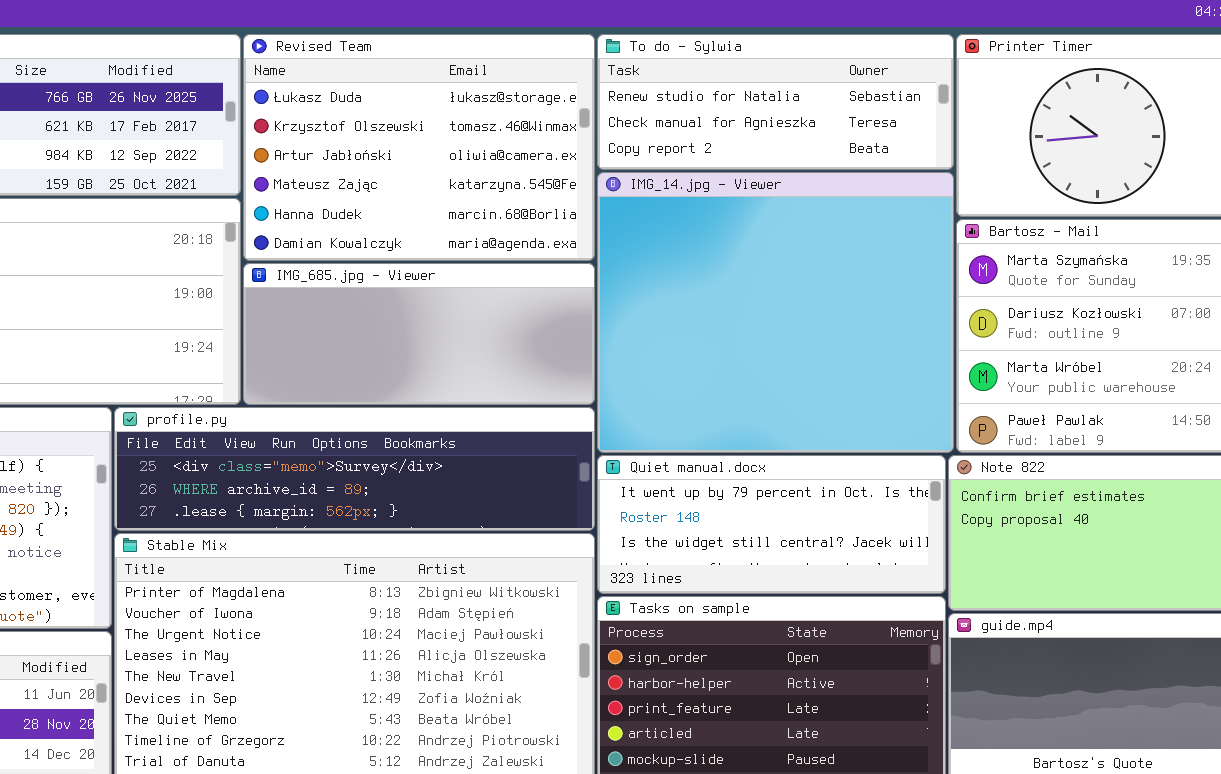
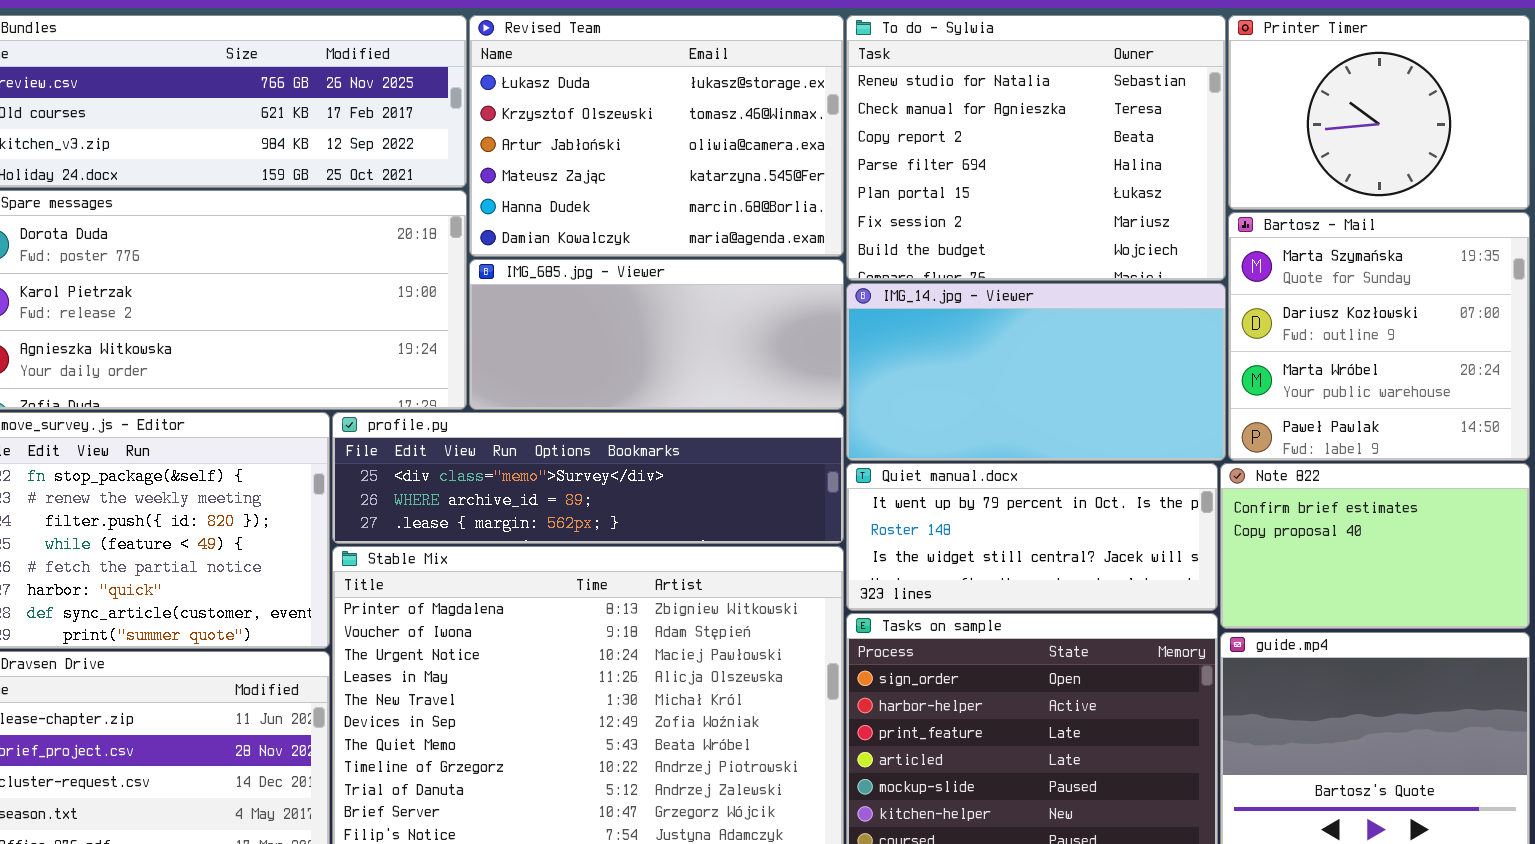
To do - Sylwia: [597,34,954,170] -> [846,15,1226,281], resized
IMG_14.jpg - Viewer: [597,172,954,453] -> [846,283,1226,461], resized

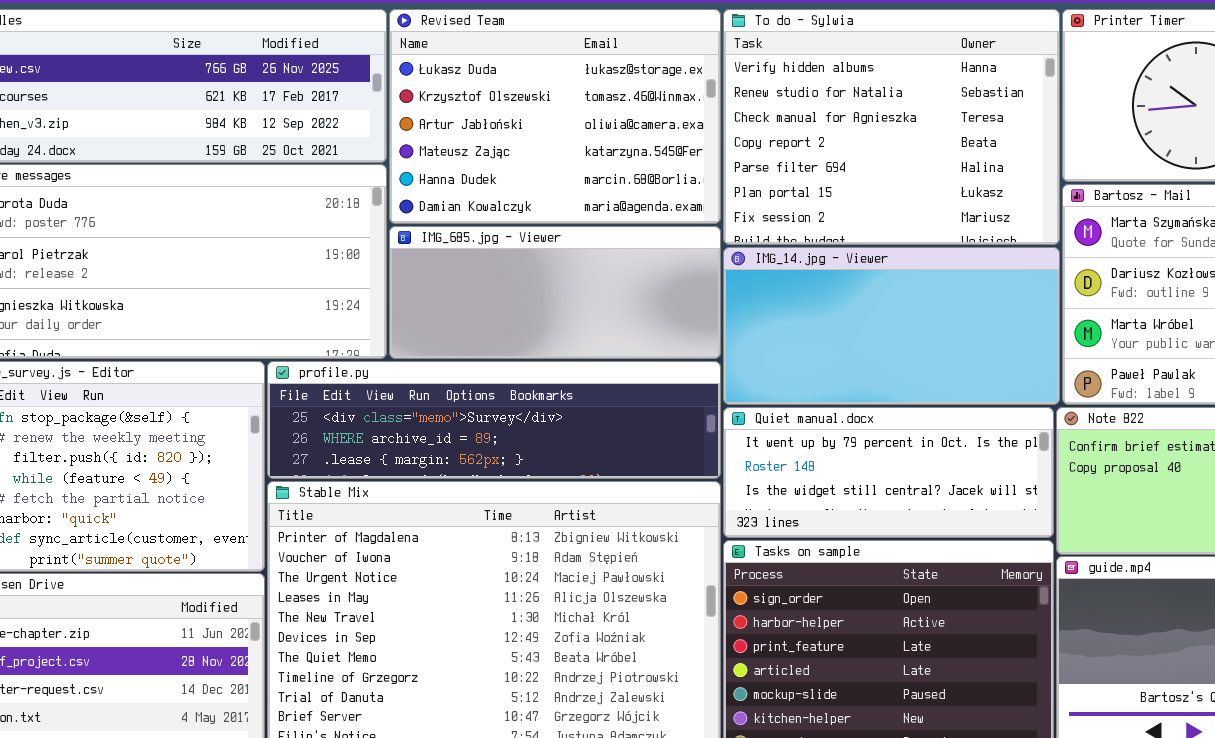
To do - Sylwia: [846,15,1226,281] -> [723,9,1060,245], scrolled up 1 row

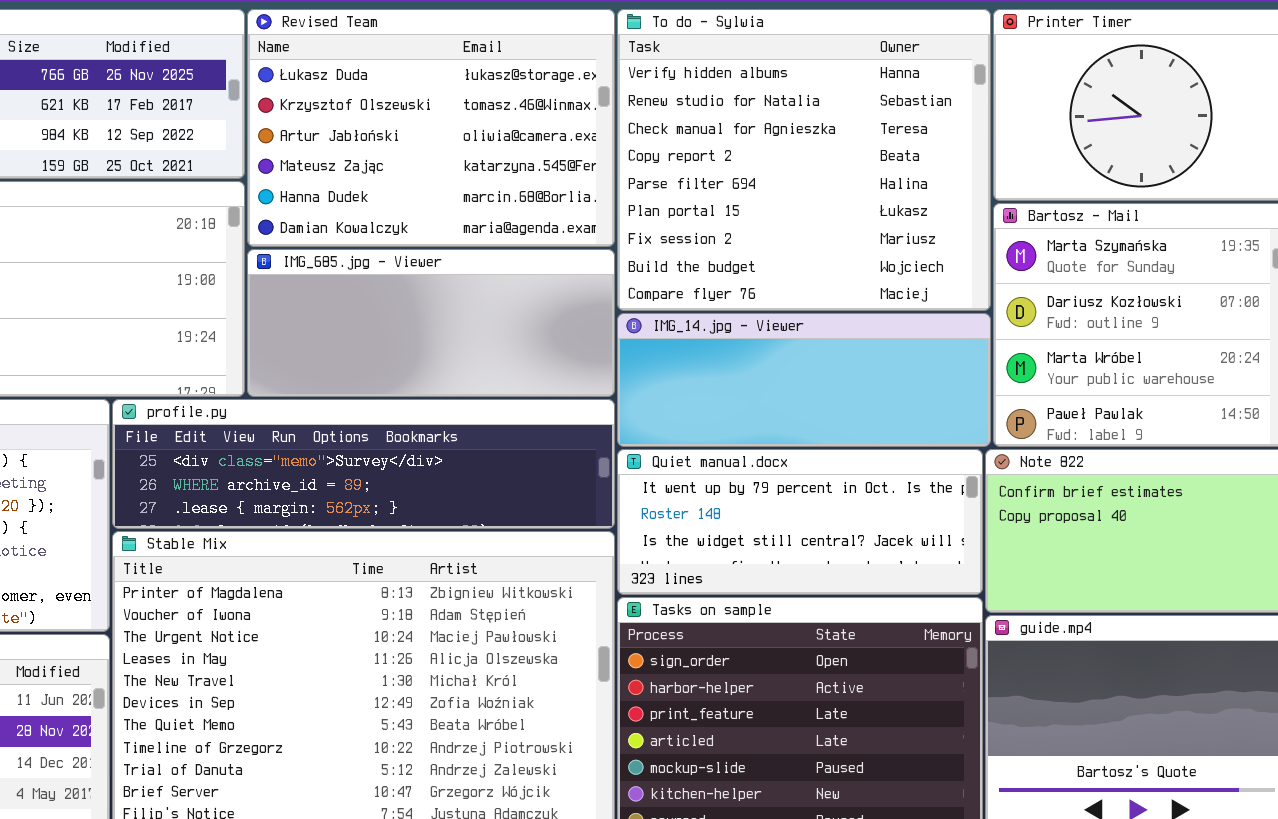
To do - Sylwia: [723,9,1060,245] -> [617,9,991,311], resized
IMG_14.jpg - Viewer: [723,247,1060,405] -> [617,313,991,447], resized

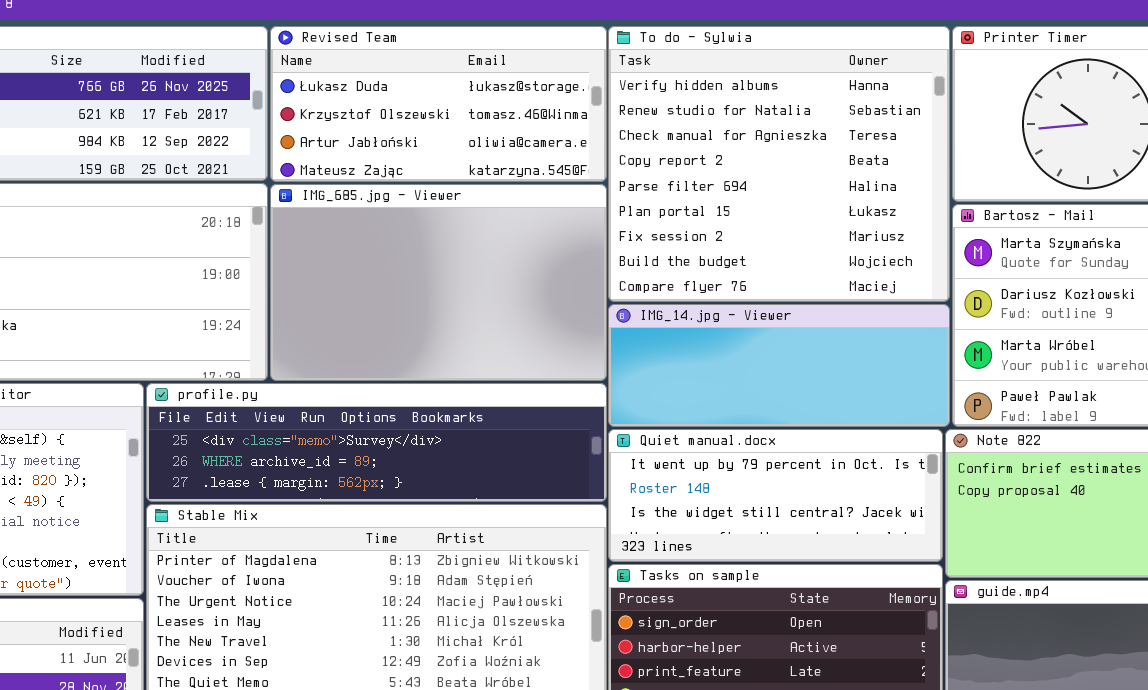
Revised Team: [247,9,615,247] -> [270,26,607,182], resized
IMG_685.jpg - Viewer: [247,249,615,397] -> [270,184,607,381], resized

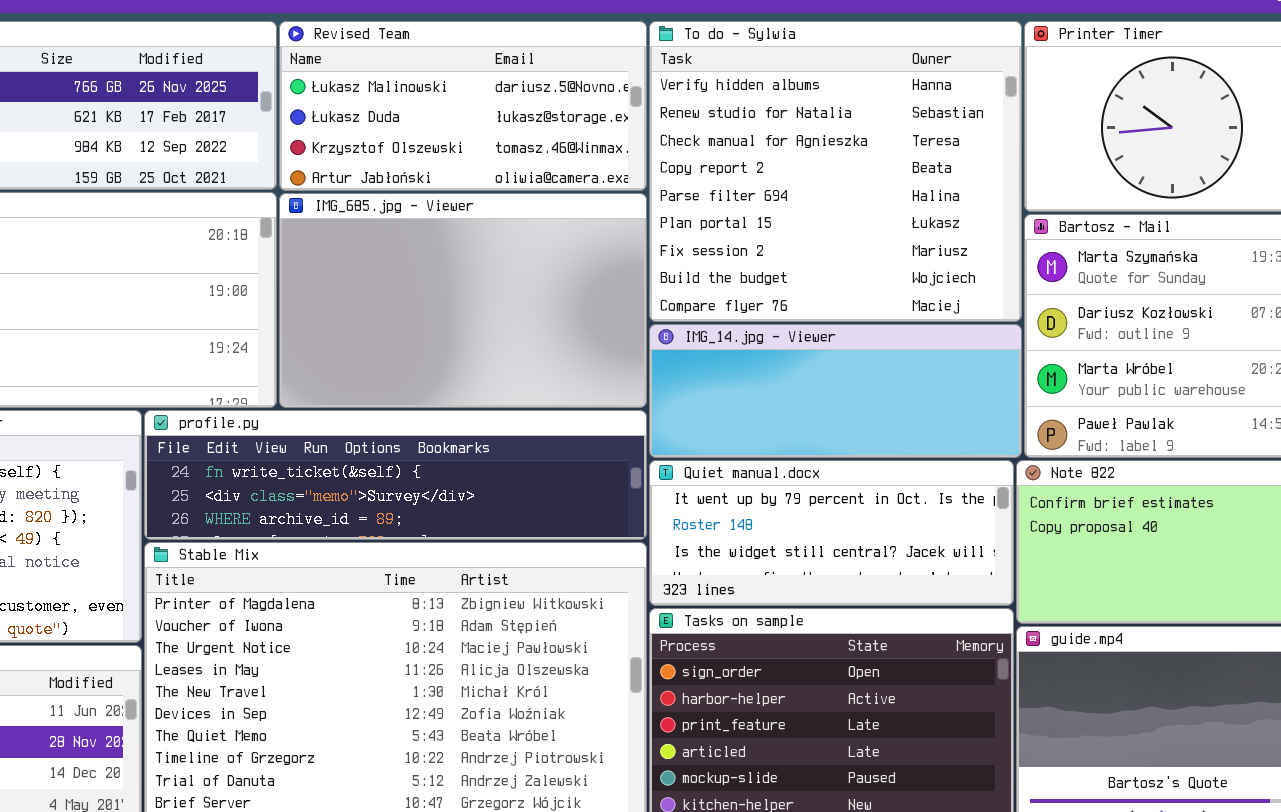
Revised Team: [270,26,607,182] -> [279,21,647,191], scrolled up 1 row
profile.py: [146,383,607,502] -> [144,410,647,540], scrolled up 1 row

